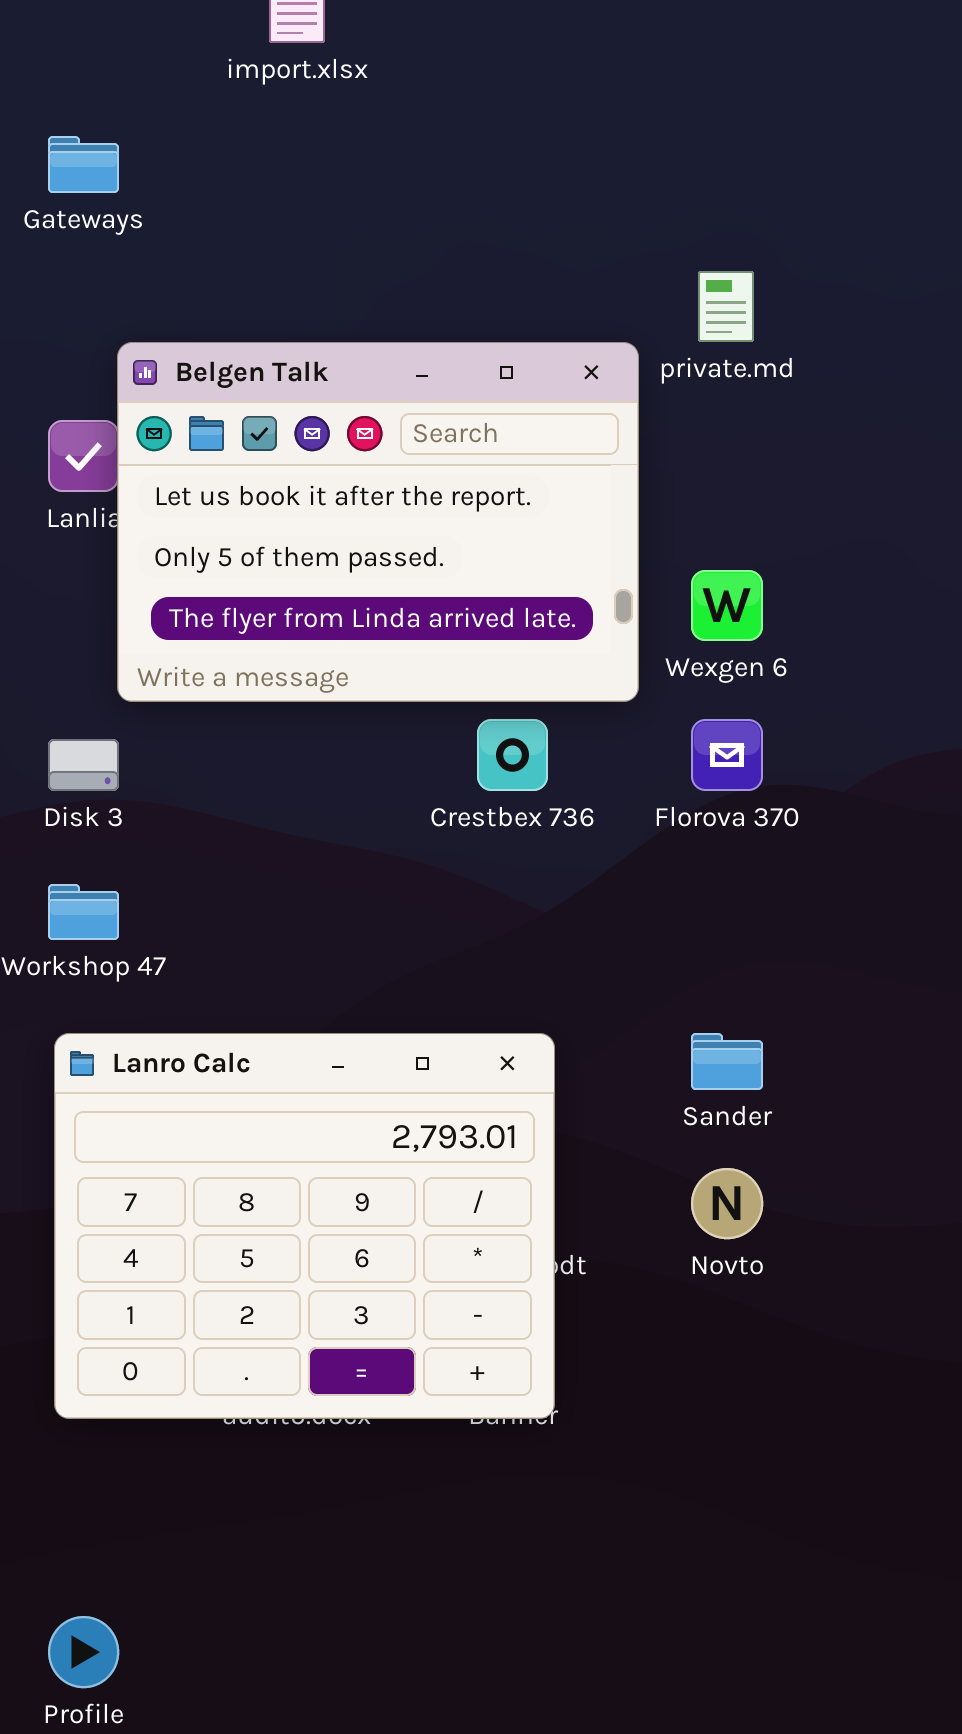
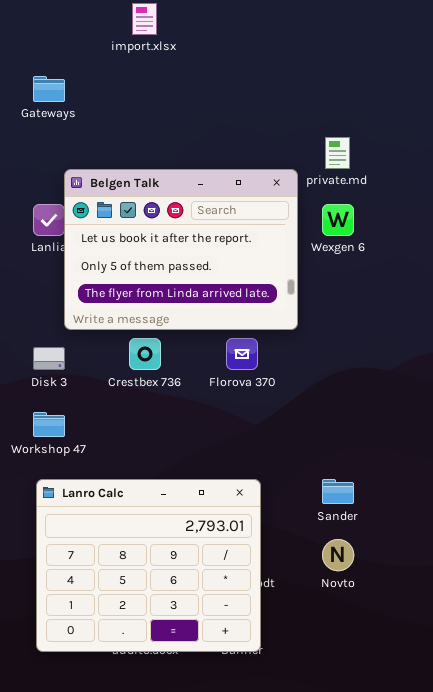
Wexgen 6: [691,570,763,641] -> [322,204,354,236], moved
Crestbex 736: [477,719,548,791] -> [129,338,161,370], moved
Florova 370: [691,719,763,791] -> [226,338,258,370], moved

